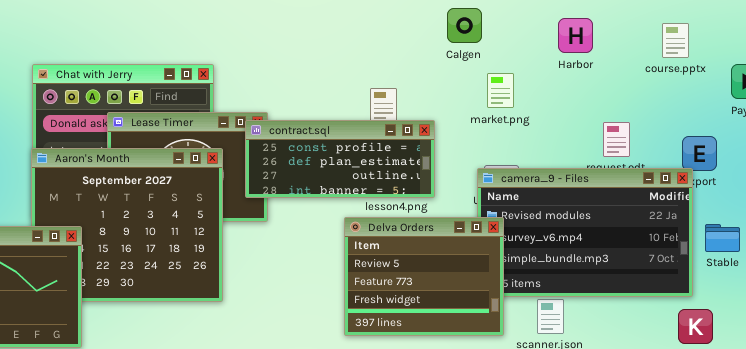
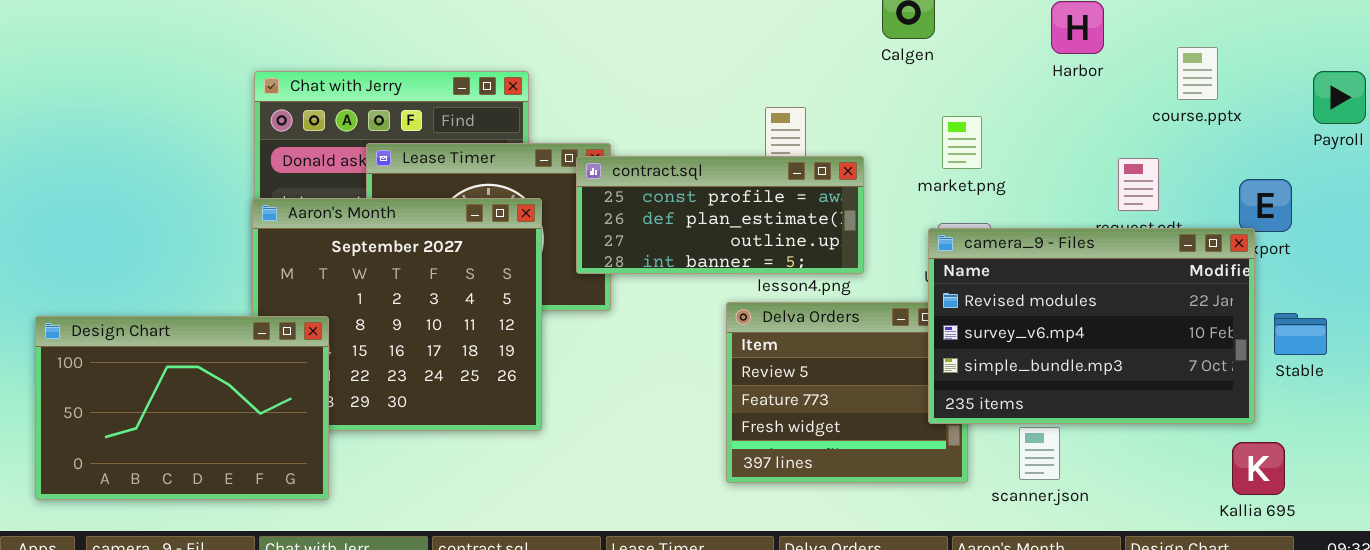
course.pptx: [662,23,689,58] -> [1177,47,1218,100], moved
market.png: [487,73,514,108] -> [942,116,982,169], moved
camera_9 - Files: [477,168,693,297] -> [928,228,1255,424], raised

